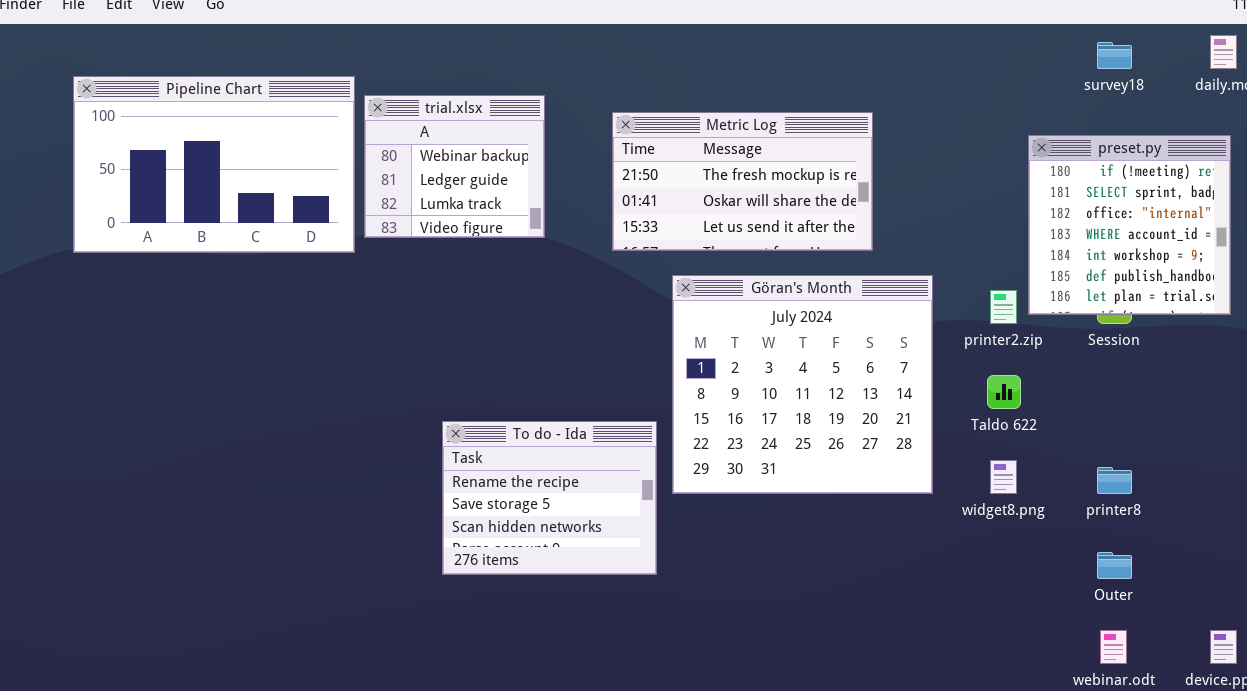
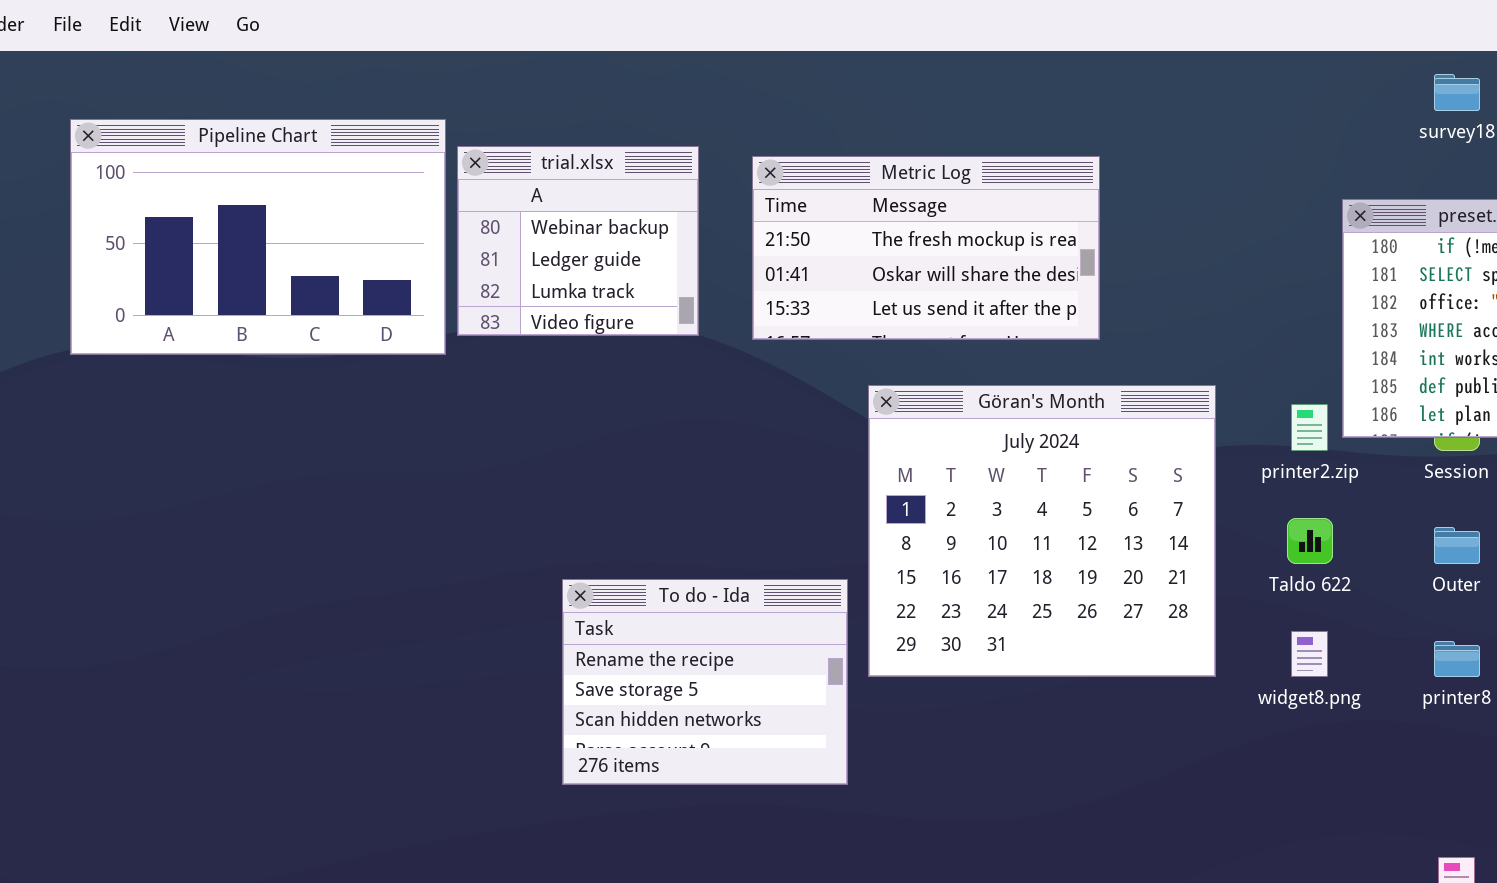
Metric Log: [612,112,873,251] -> [752,156,1100,340], moved
Outer: [1097,552,1132,579] -> [1434,527,1480,564], moved

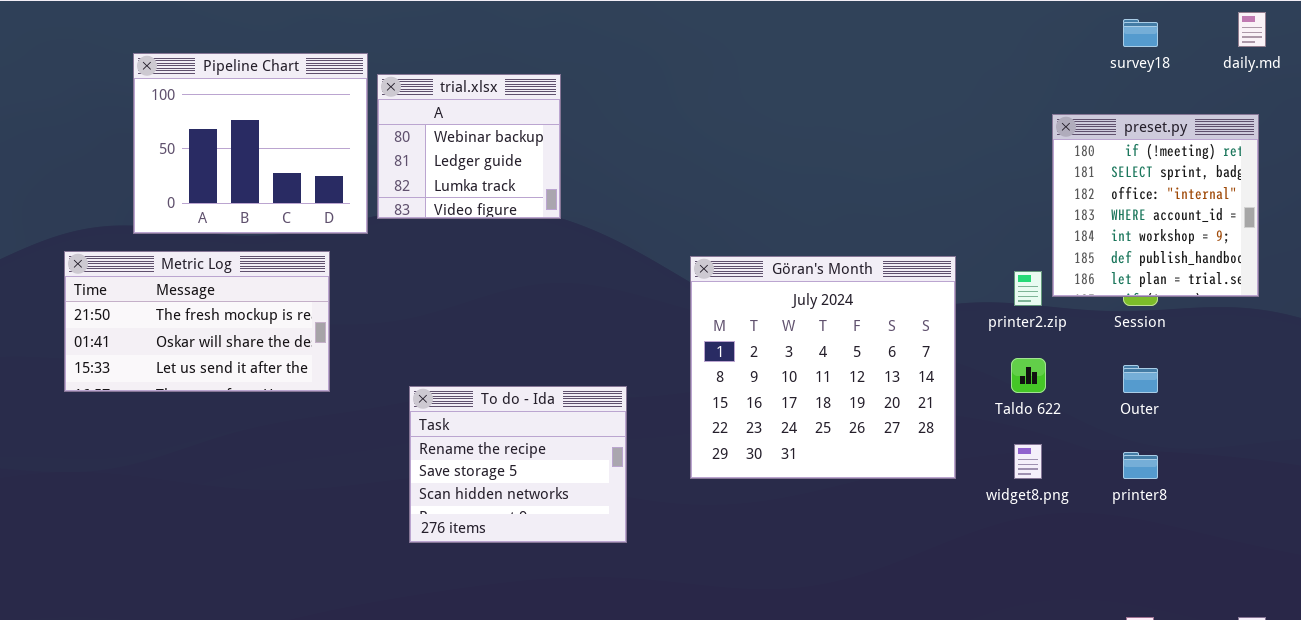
Pipeline Chart: [70,119,446,355] -> [133,53,368,234], resized
Metric Log: [752,156,1100,340] -> [64,251,330,392], moved
To do - Ida: [562,579,848,785] -> [409,386,627,543], moved

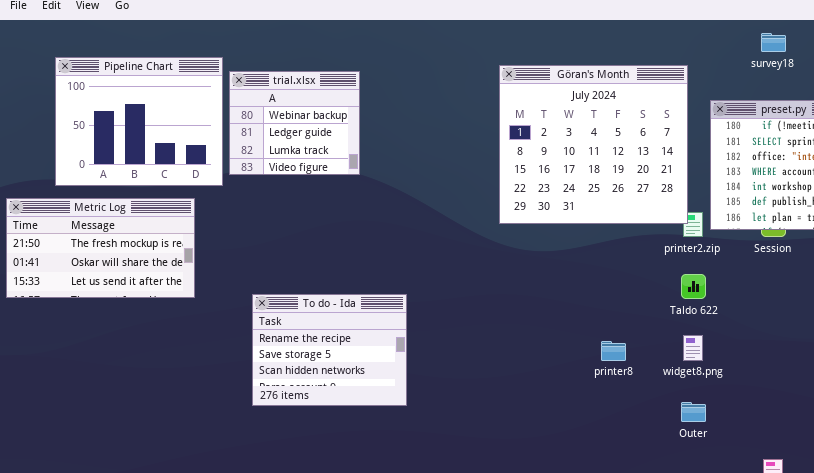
Göran's Month: [690,256,956,479] -> [499,65,688,224], moved
Outer: [1123,365,1158,393] -> [681,402,706,422], moved
printer8: [1123,452,1158,479] -> [601,341,626,361], moved

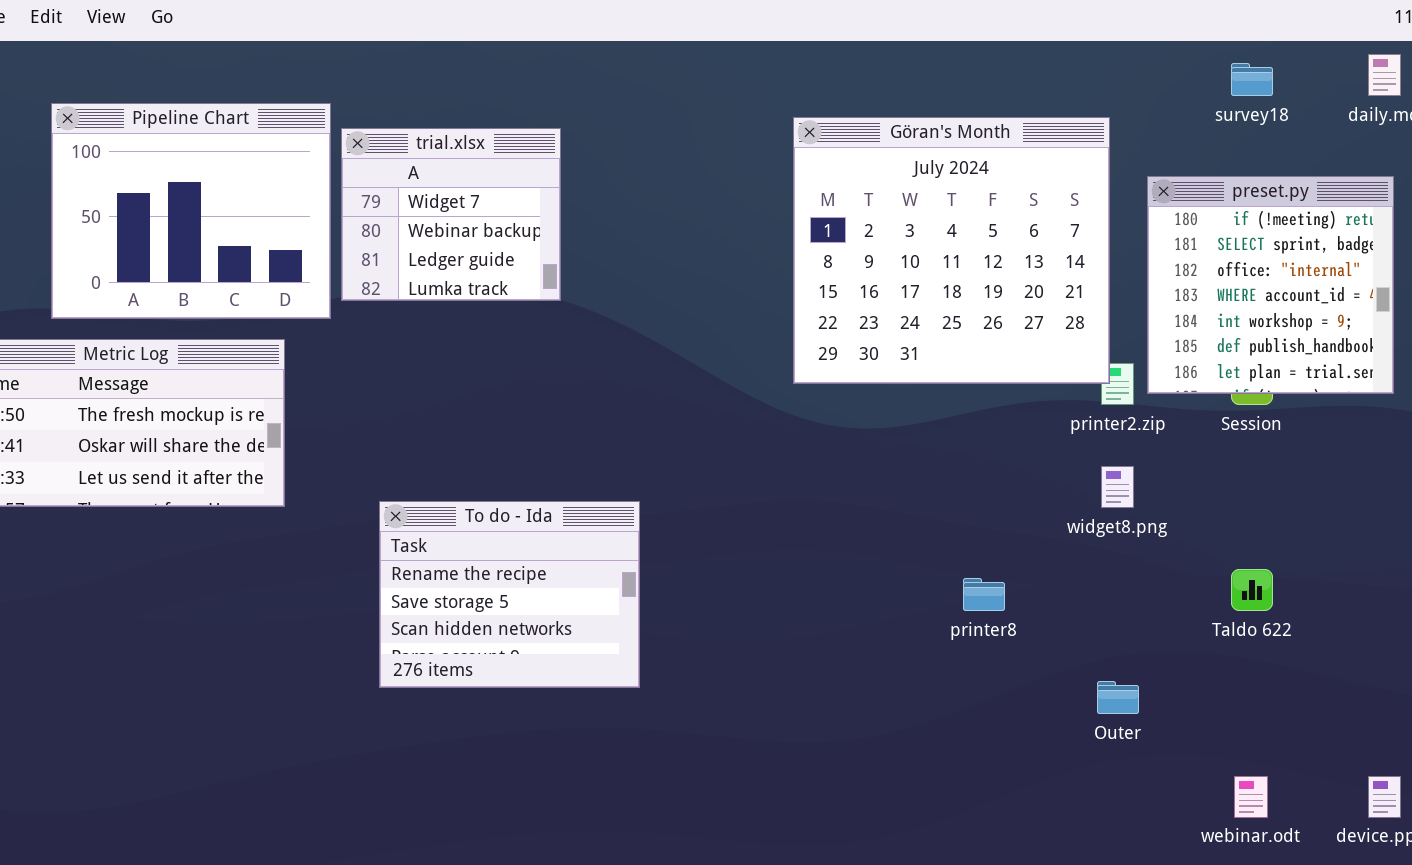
trial.xlsx: [229,71,360,175] -> [341,128,561,301], scrolled up 1 row
Taldo 622: [681,274,706,299] -> [1231,569,1273,611], moved
widget8.png: [683,335,703,361] -> [1101,466,1134,508], moved

